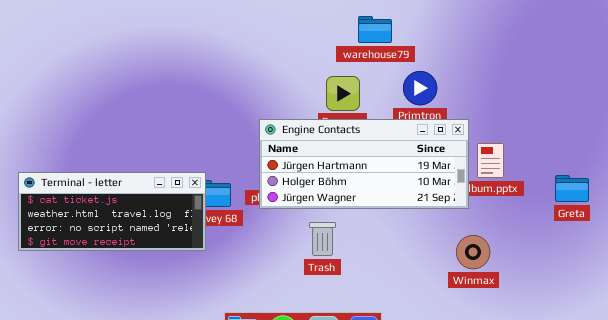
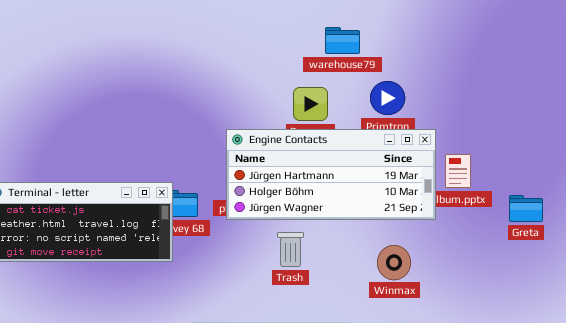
Greta: [555,175,589,202] -> [509,195,543,222], moved
Winmax: [456,235,490,269] -> [377,245,411,280], moved

